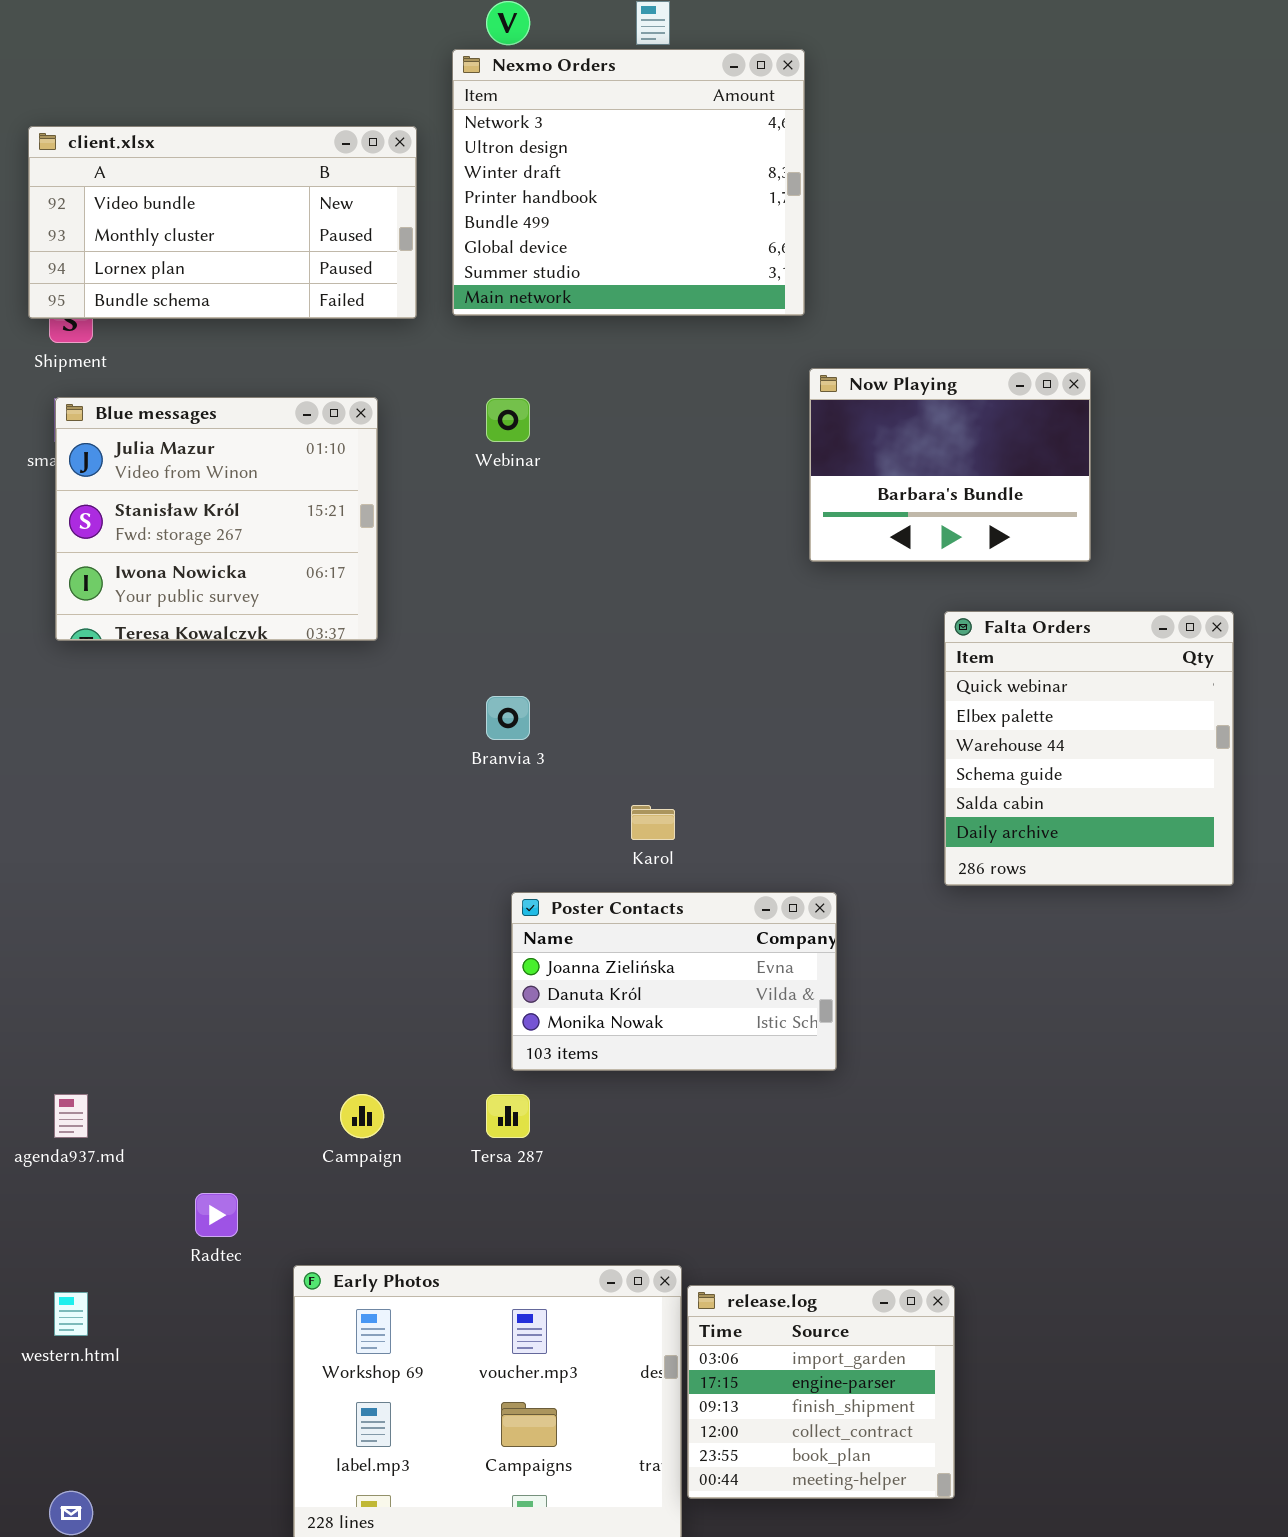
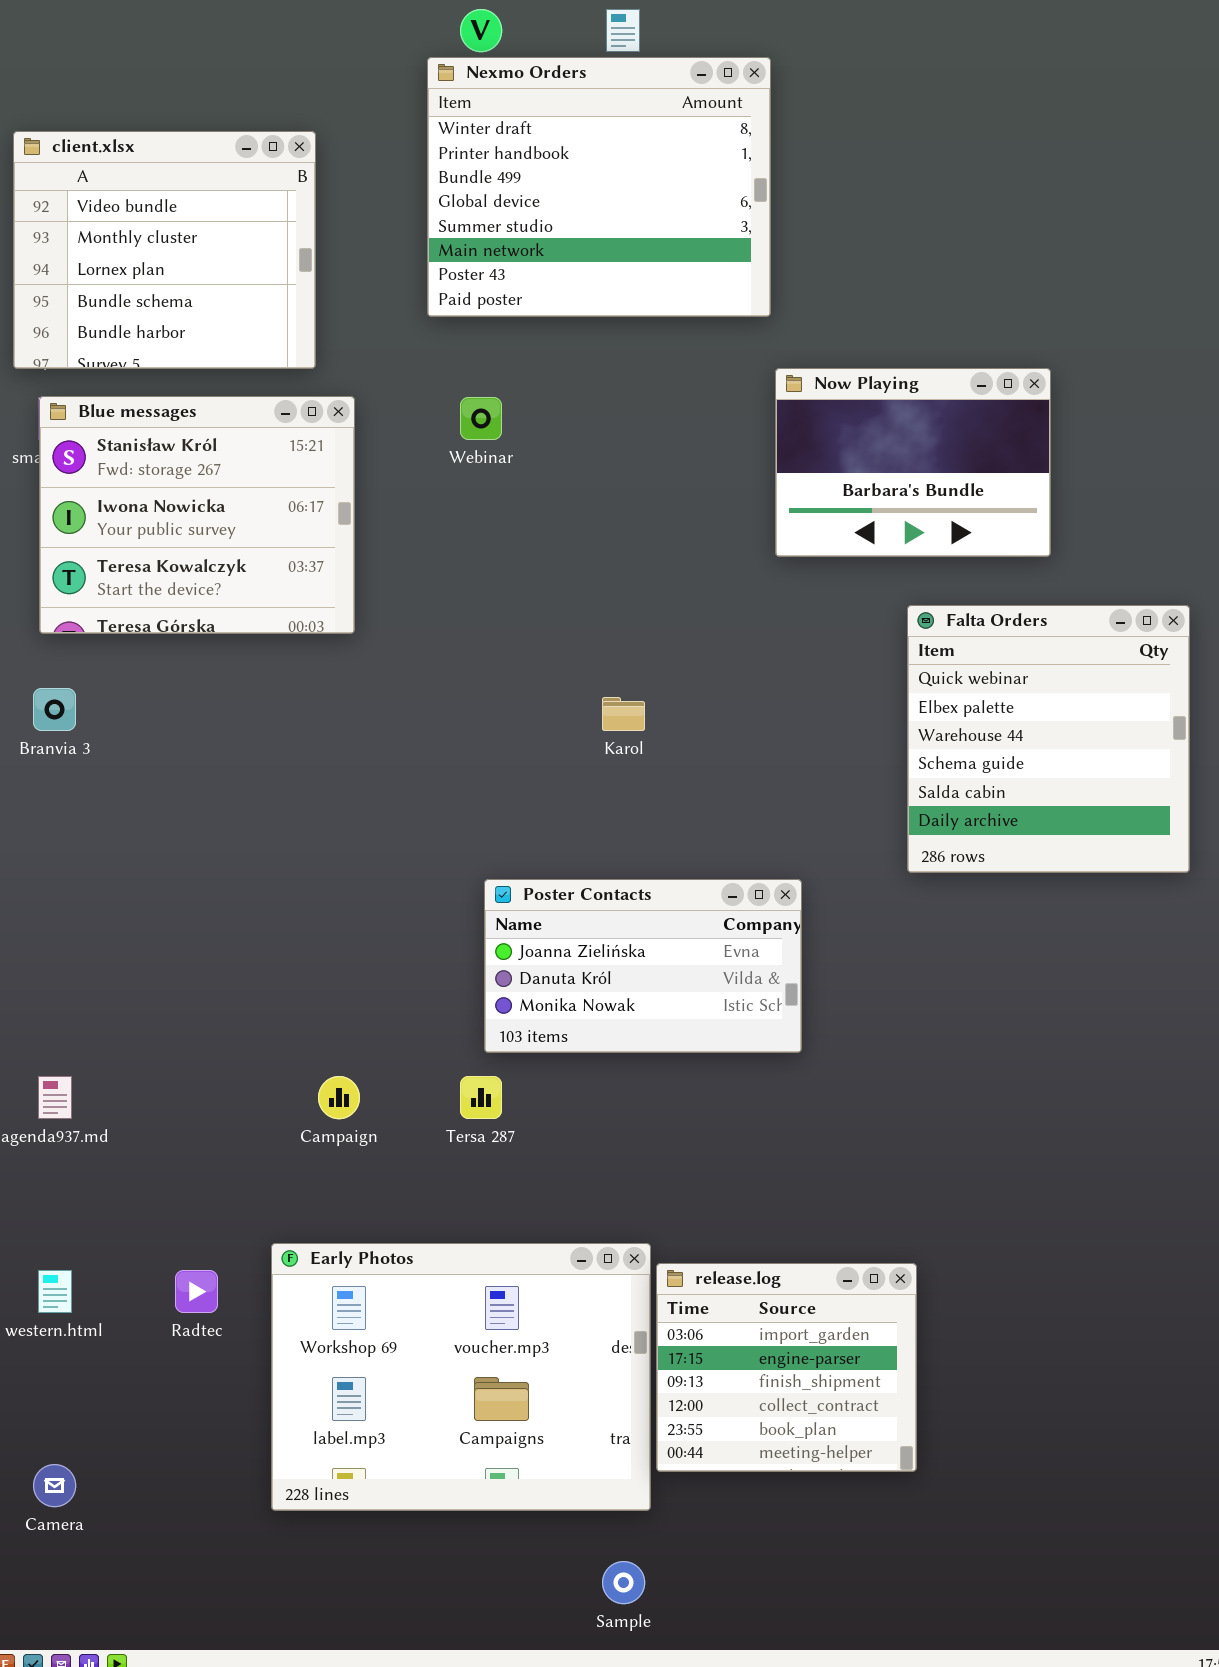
Nexmo Orders: [452,49,805,316] -> [427,57,771,317], scrolled down 2 rows
client.xlsx: [28,126,417,319] -> [13,131,316,369], resized
Blue messages: [55,397,378,641] -> [39,396,355,634], scrolled down 1 row
Branvia 3: [486,696,530,740] -> [33,688,76,731], moved
Karol: [631,805,675,840] -> [602,697,645,731], moved
Radtec: [195,1193,238,1237] -> [175,1270,218,1313], moved

